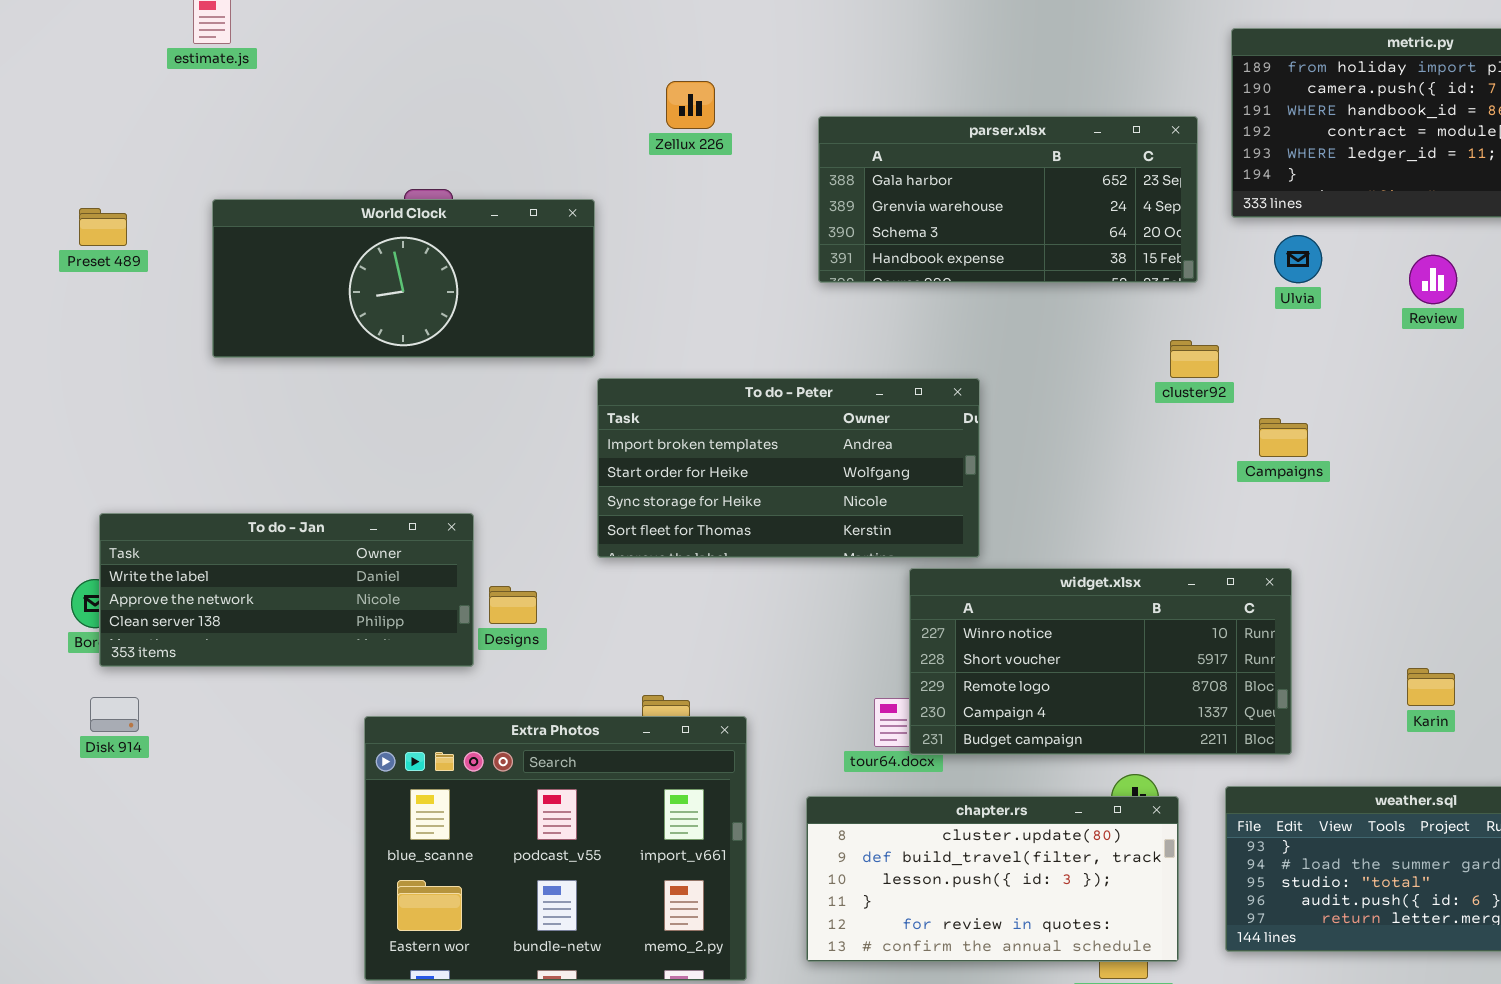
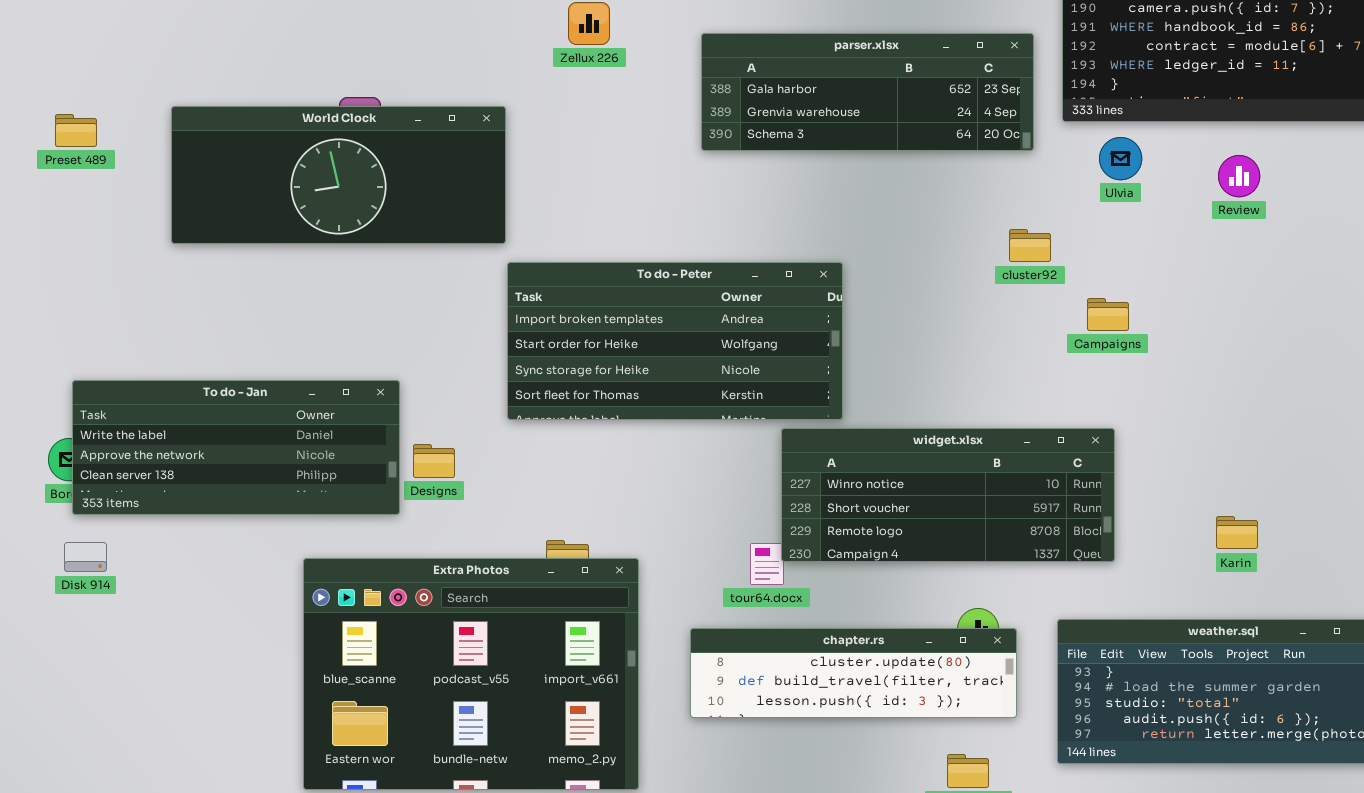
parser.xlsx: [818,116,1198,283] -> [701,33,1034,151], resized
widget.xlsx: [909,568,1292,755] -> [781,428,1115,562], resized
chapter.rs: [806,796,1179,962] -> [690,628,1017,718], resized

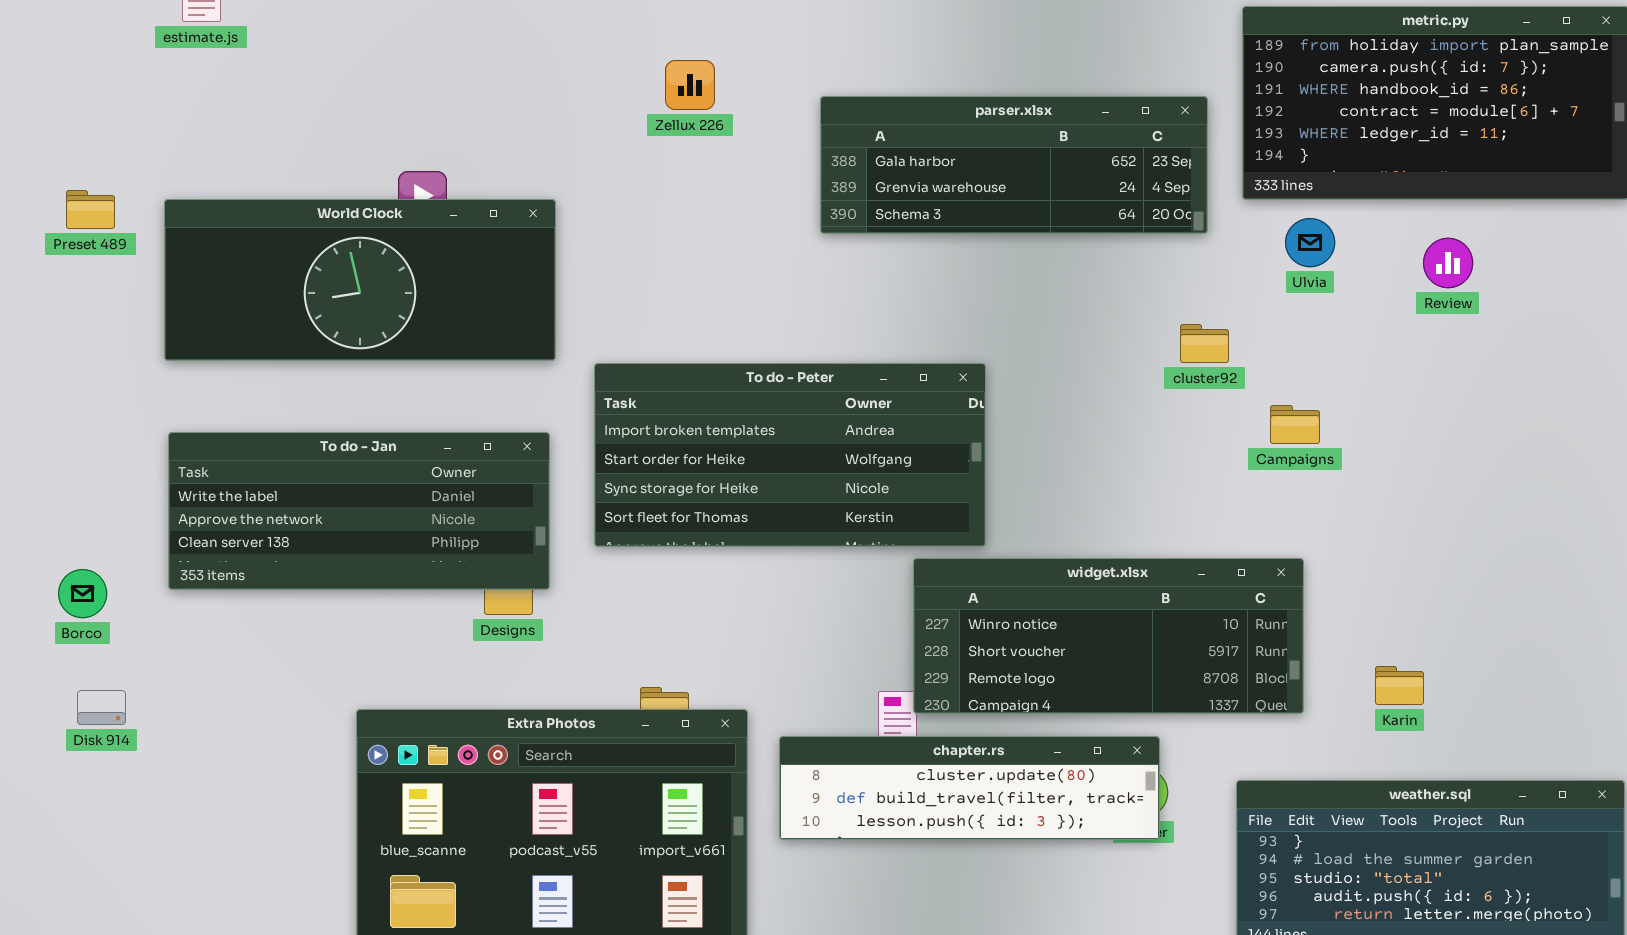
World Clock: [171,106,506,244] -> [164,199,556,361], moved
To do - Jan: [72,380,400,515] -> [168,432,550,590], moved
Karin: [1216,516,1258,549] -> [1375,666,1424,705], moved
chapter.rs: [690,628,1017,718] -> [779,736,1160,840], moved

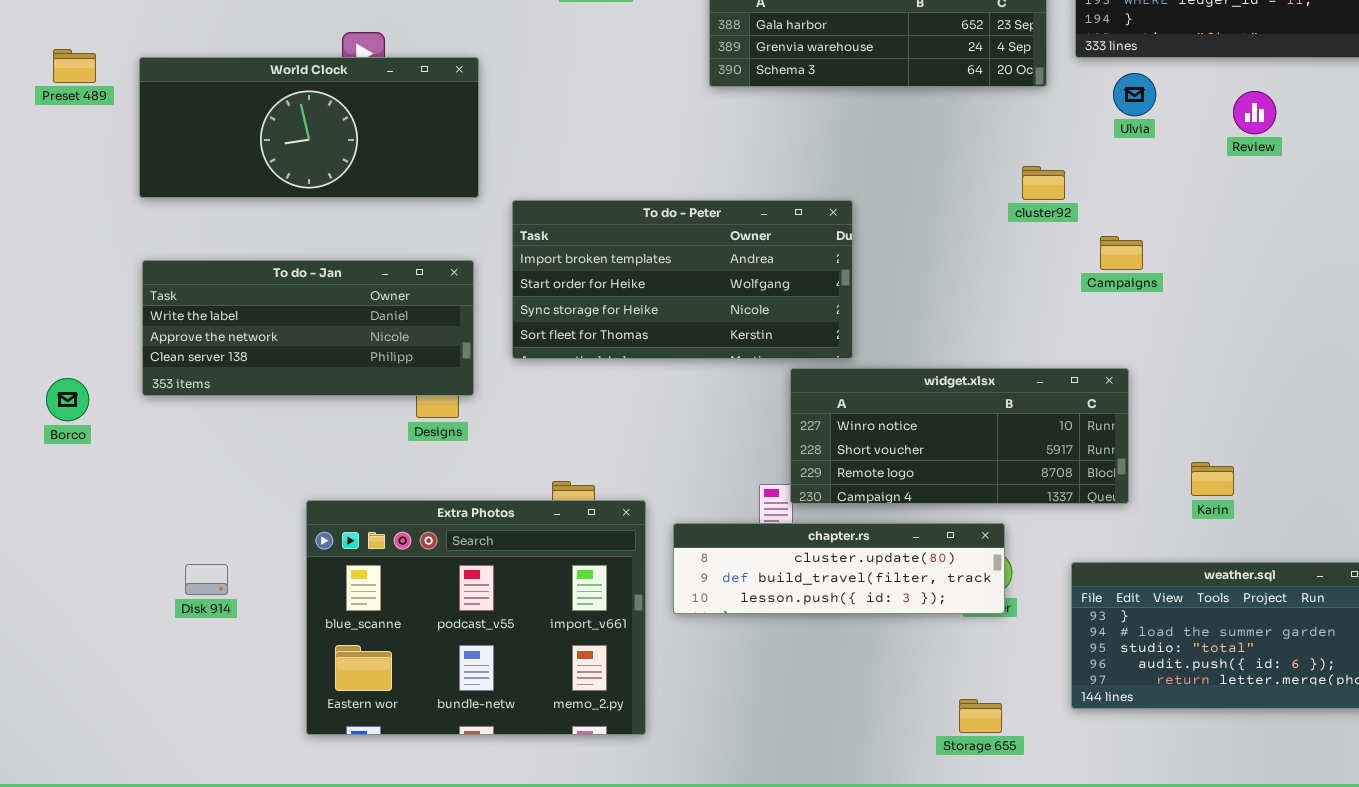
Disk 914: [77,690,126,725] -> [185,564,228,595], moved

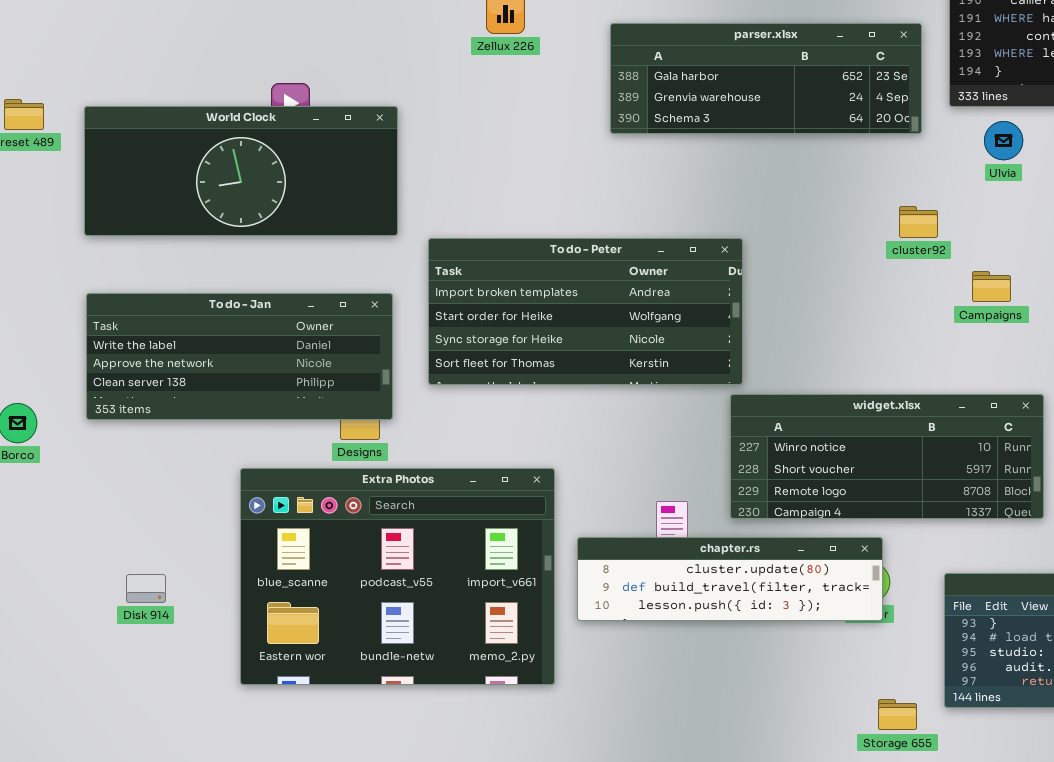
widget.xlsx: [790,368,1129,504] -> [730,394,1044,519], moved
Extra Photos: [306,500,646,735] -> [240,468,555,685], moved
Storage 655: [959,699,1002,733] -> [878,699,917,730], moved

